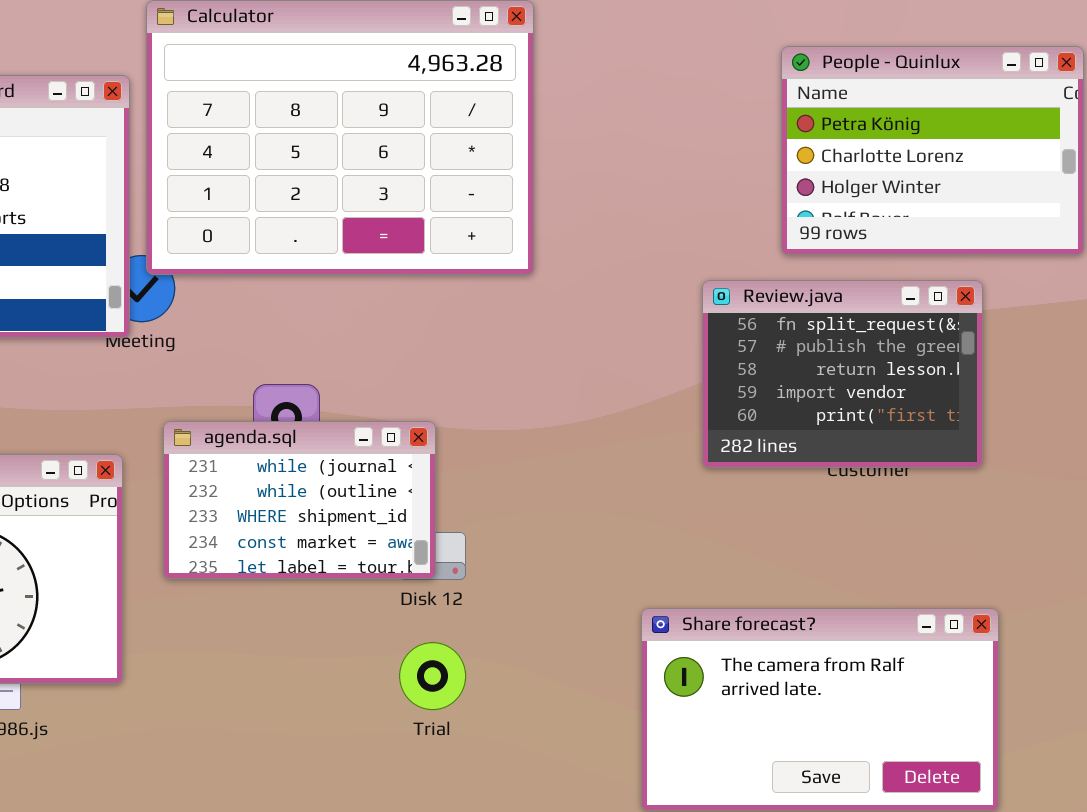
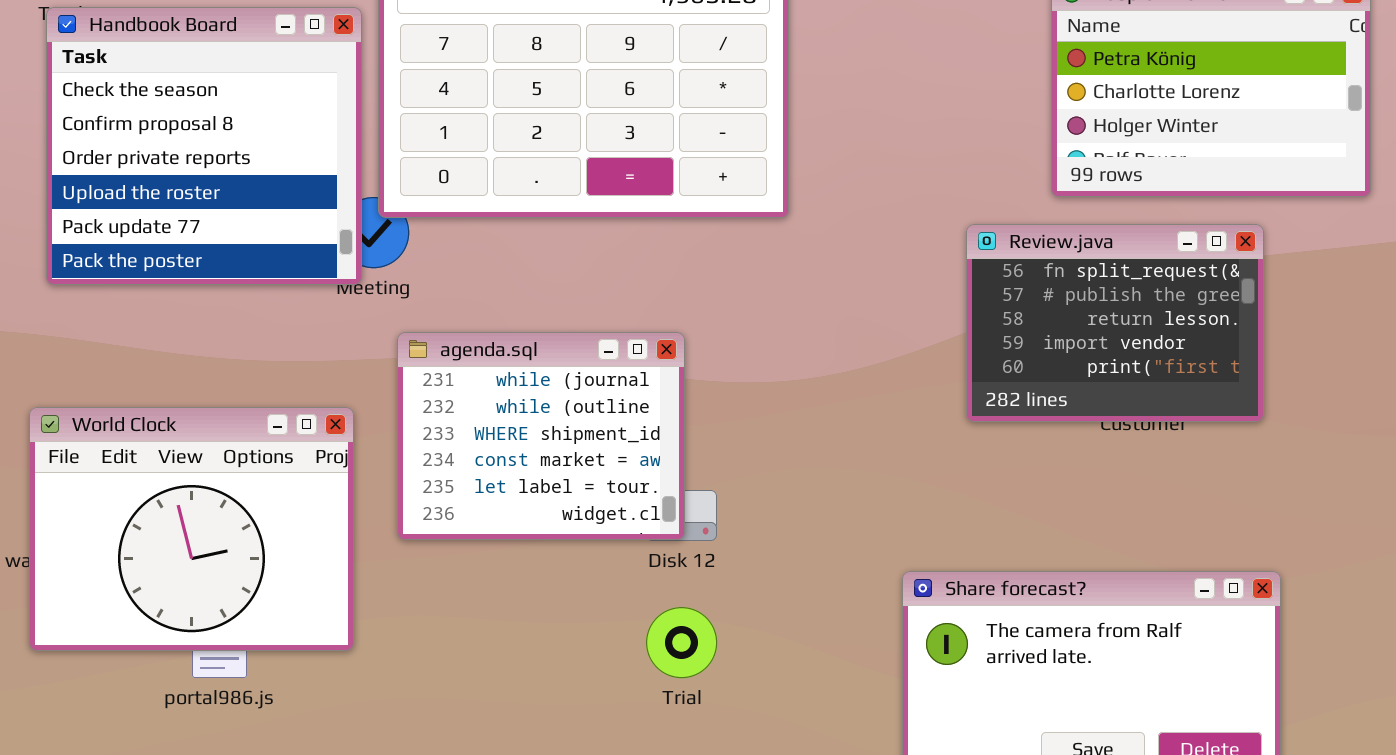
agenda.sql: [163,421,436,579] -> [397,332,685,540], resized

